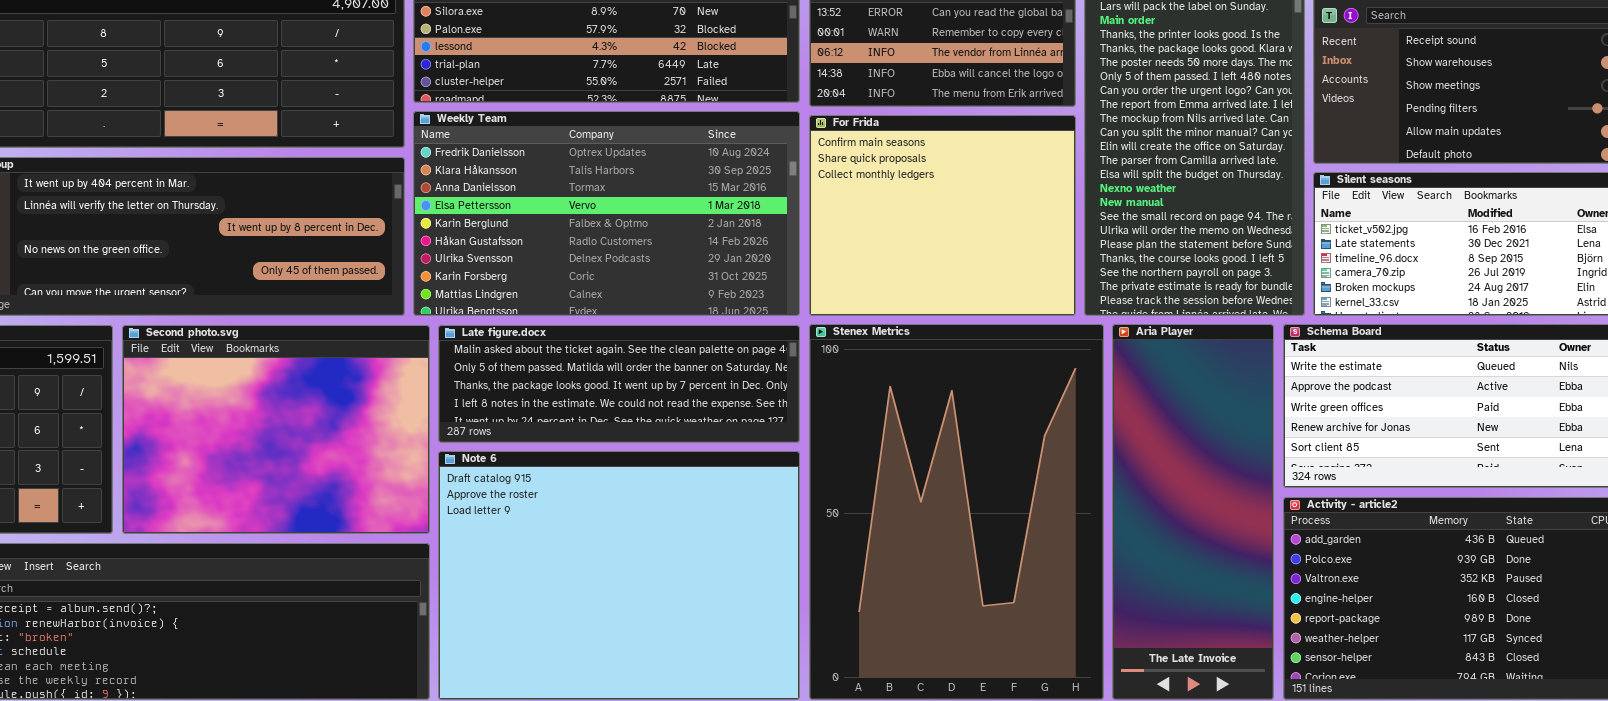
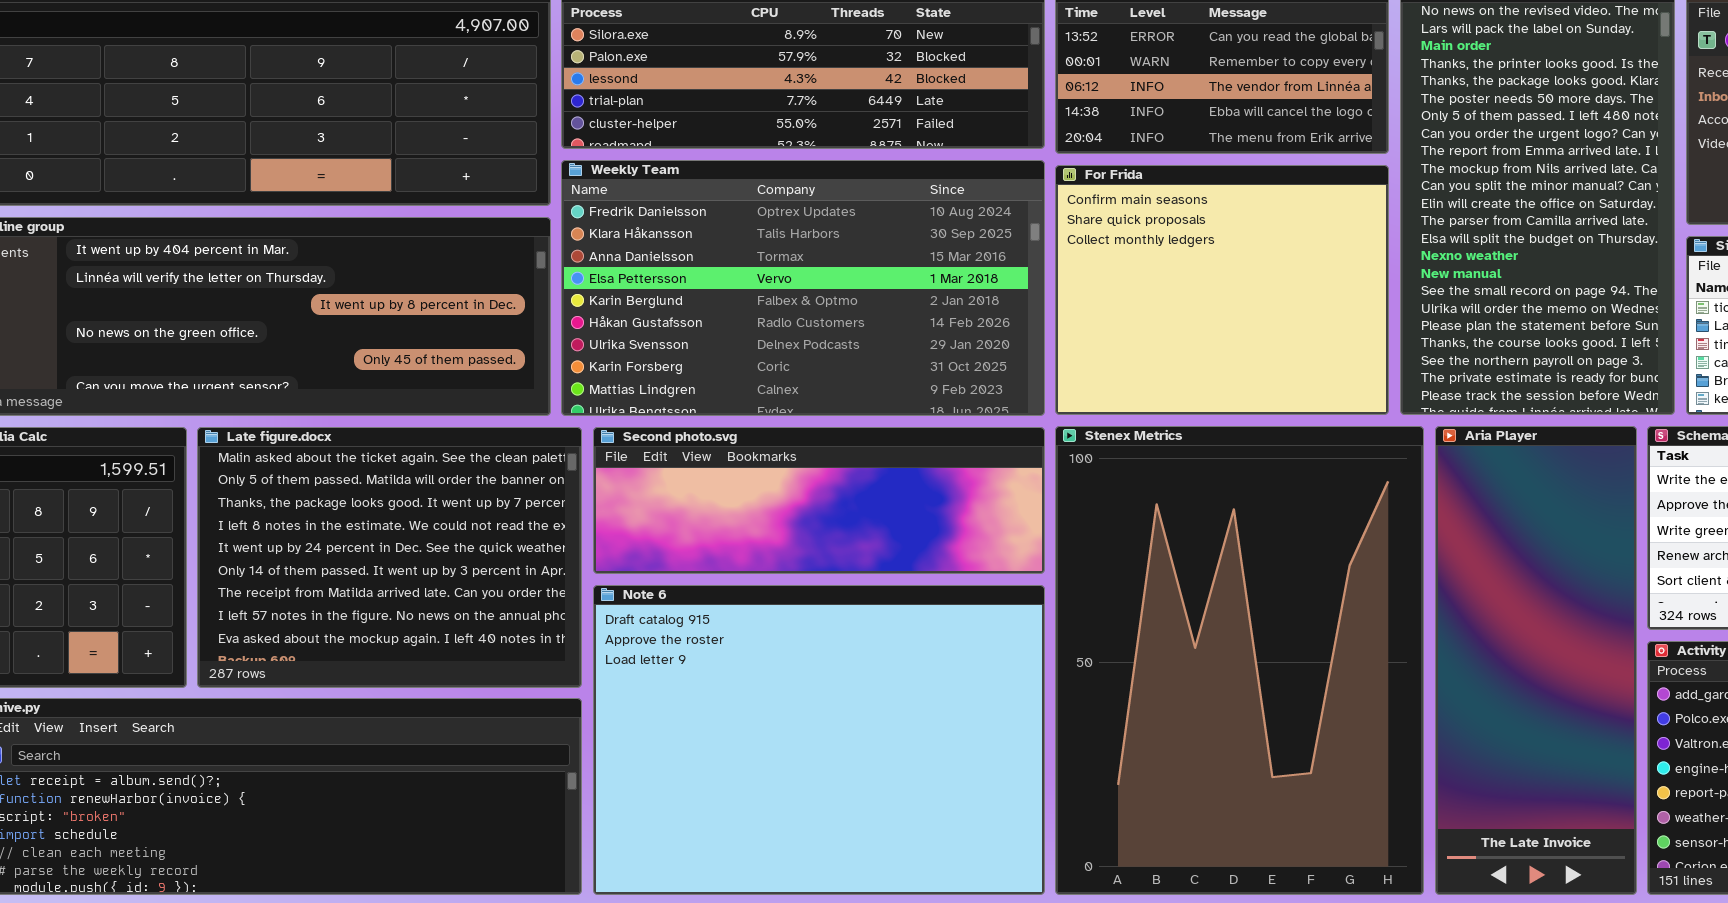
Second photo.svg: [122,325,430,534] -> [593,427,1045,574], moved, resized
Late figure.docx: [438,325,800,443] -> [197,427,582,688], moved, resized

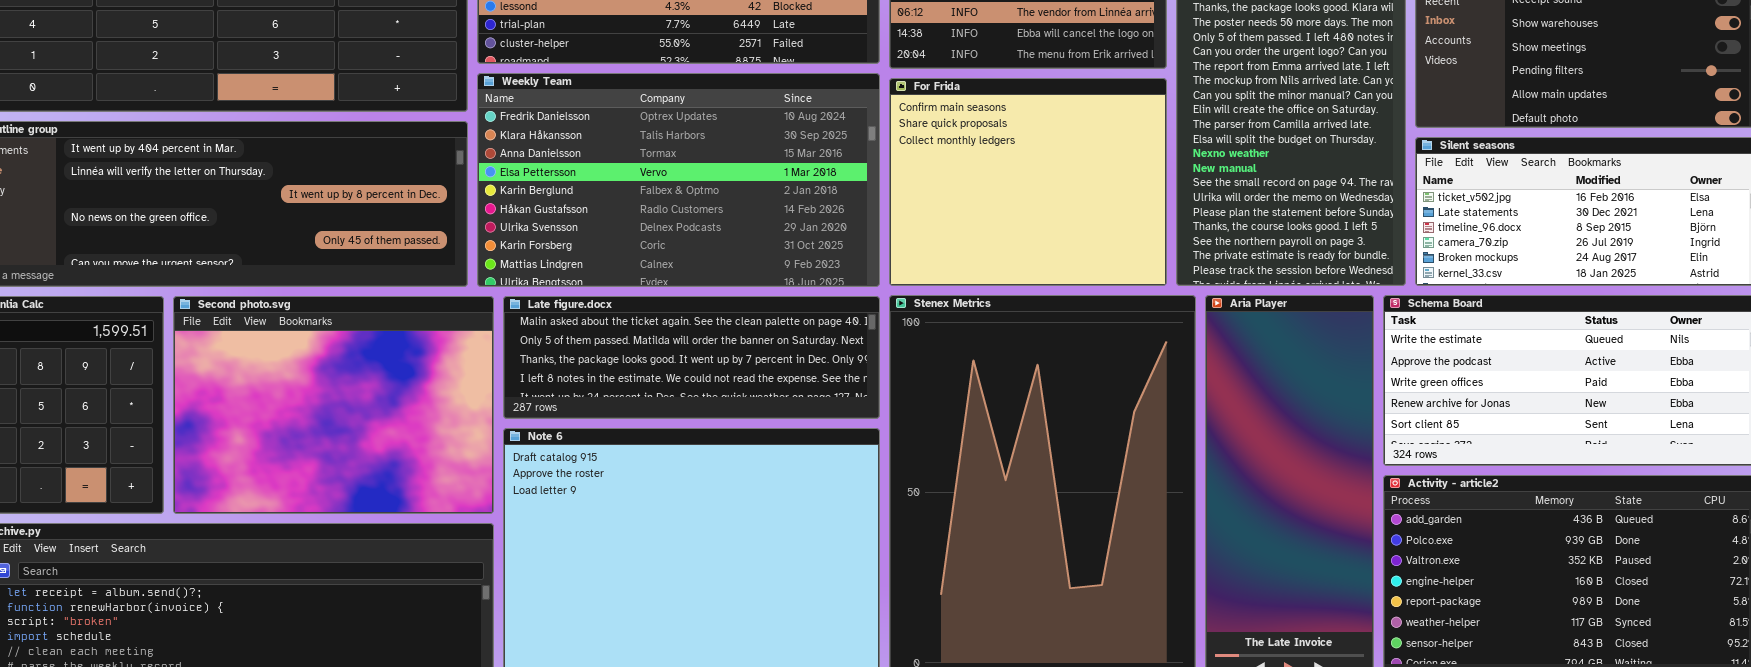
Late figure.docx: [197,427,582,688] -> [503,296,880,419], moved, resized
Second photo.svg: [593,427,1045,574] -> [173,296,494,514], moved, resized

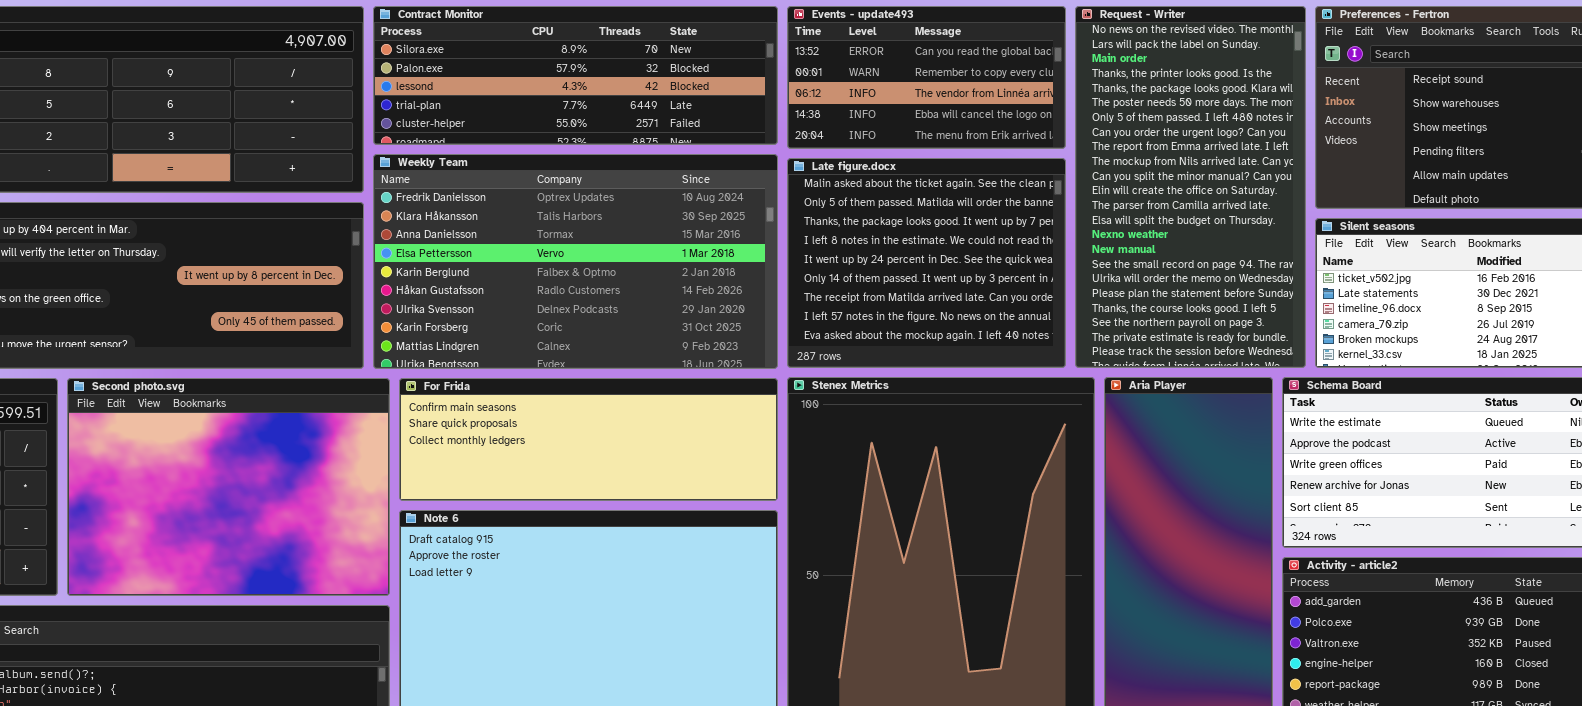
For Frida: [889,78,1167,286] -> [399,378,778,501], moved, resized
Late figure.docx: [503,296,880,419] -> [787,158,1066,368], moved, resized

